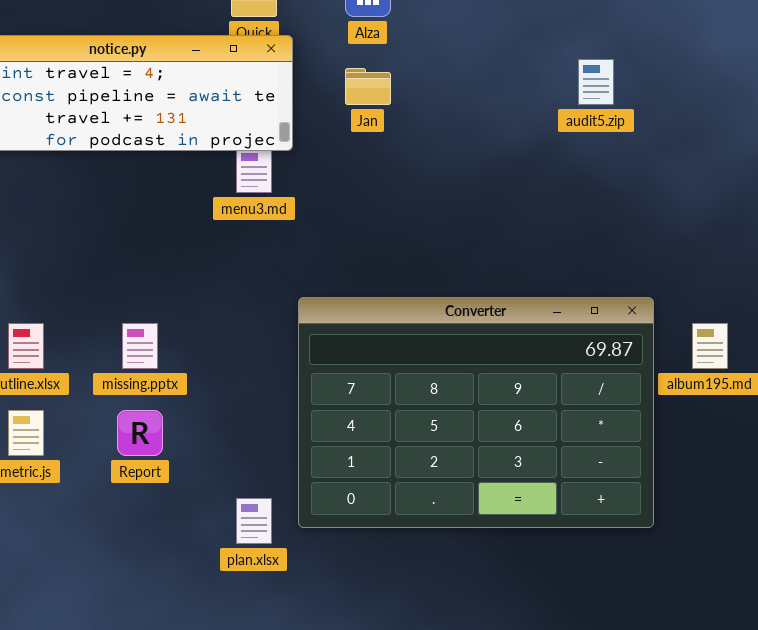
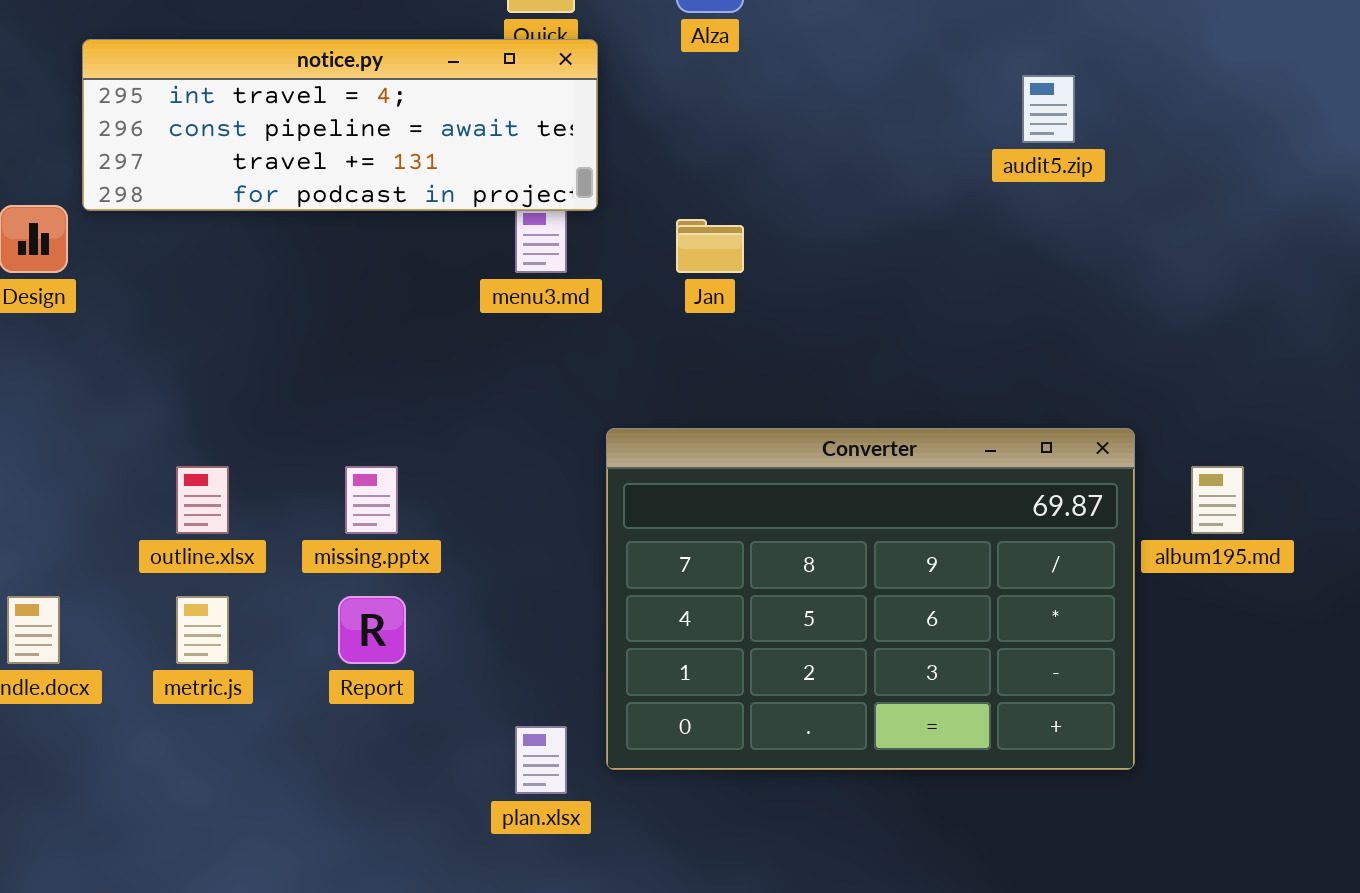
Jan: [345,68,391,105] -> [676,219,744,273], moved

